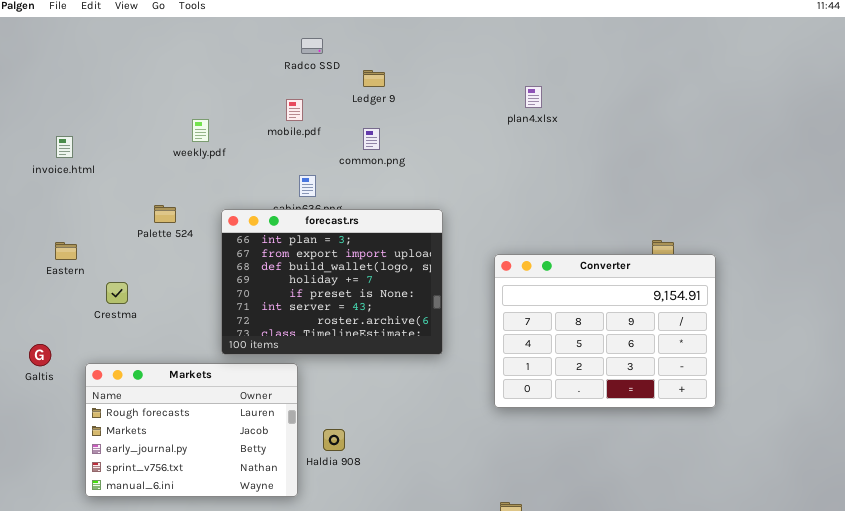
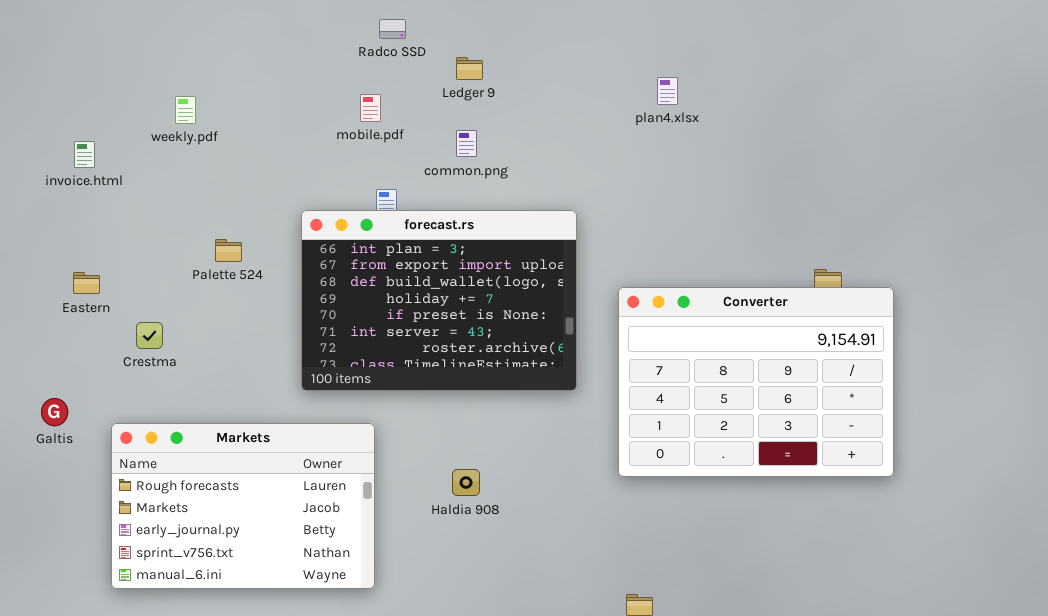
weekly.pdf: [192,119,209,142] -> [175,96,196,124], moved
Palette 524: [154,205,176,223] -> [215,239,242,262], moved
forecast.rs: [221,209,443,355] -> [301,210,577,391], moved
Haldia 908: [323,429,345,451] -> [452,469,480,496], moved

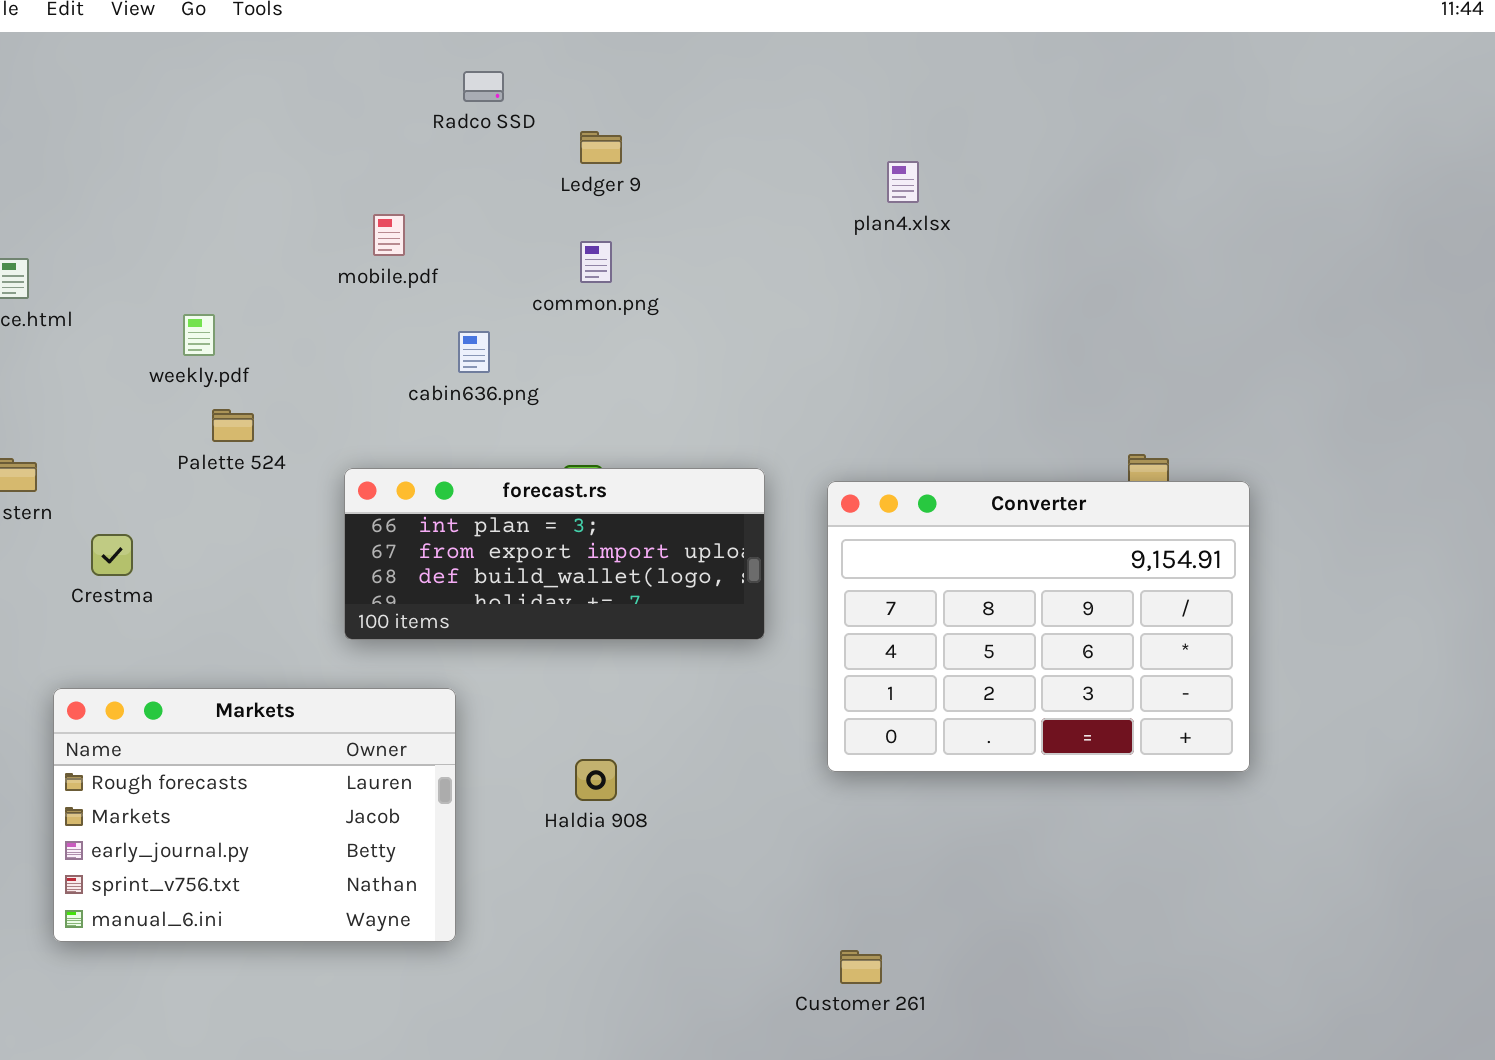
mobile.pdf: [360,94,381,122] -> [373,214,405,256], moved
weekly.pdf: [175,96,196,124] -> [183,314,215,356], moved
forecast.rs: [301,210,577,391] -> [344,468,765,640], resized

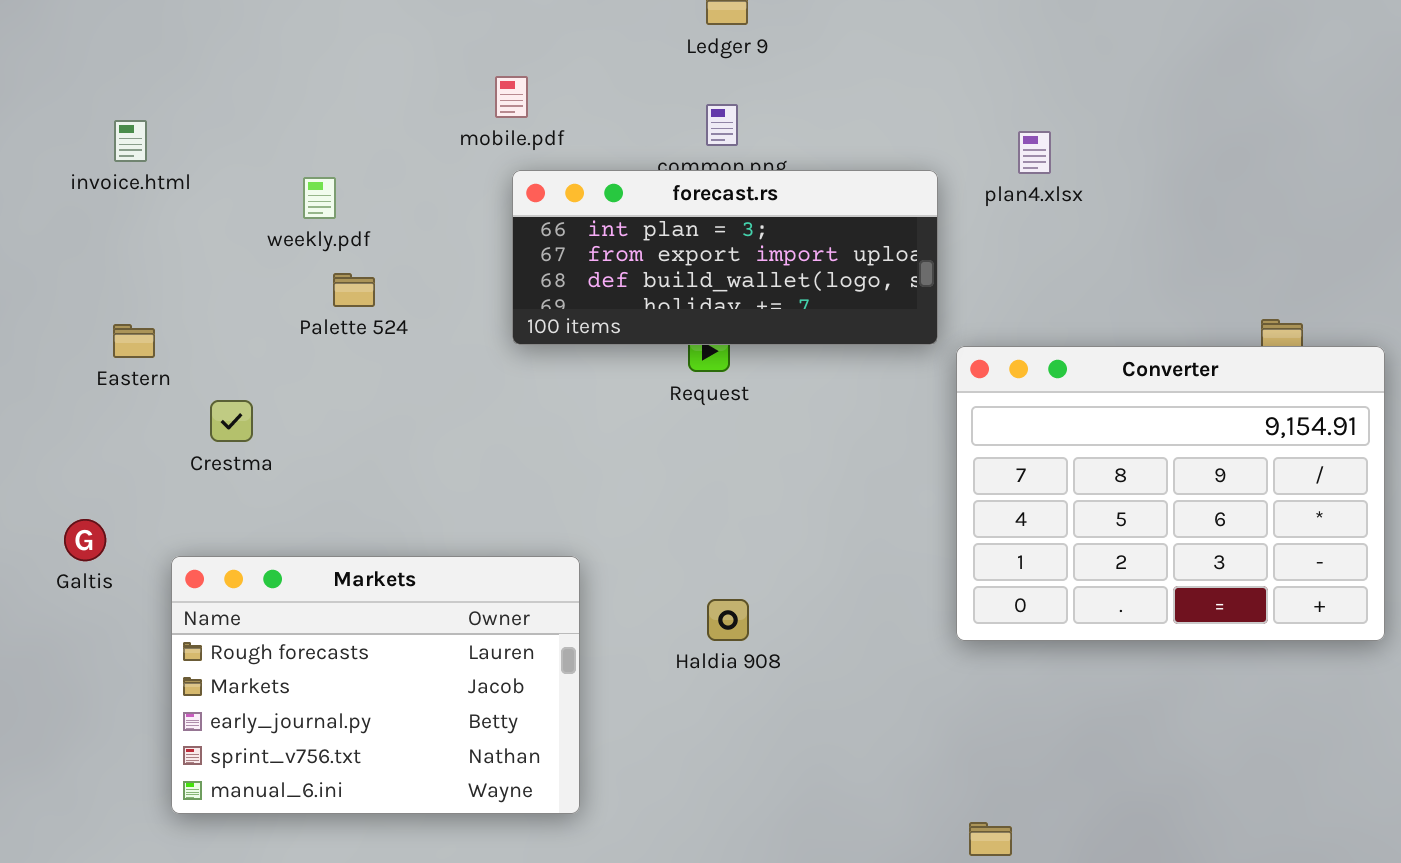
plan4.xlsx: [887,161,919,203] -> [1018,131,1051,174], moved
forecast.rs: [344,468,765,640] -> [512,170,938,345], moved
Haldia 908: [575,759,617,801] -> [707,599,749,641], moved

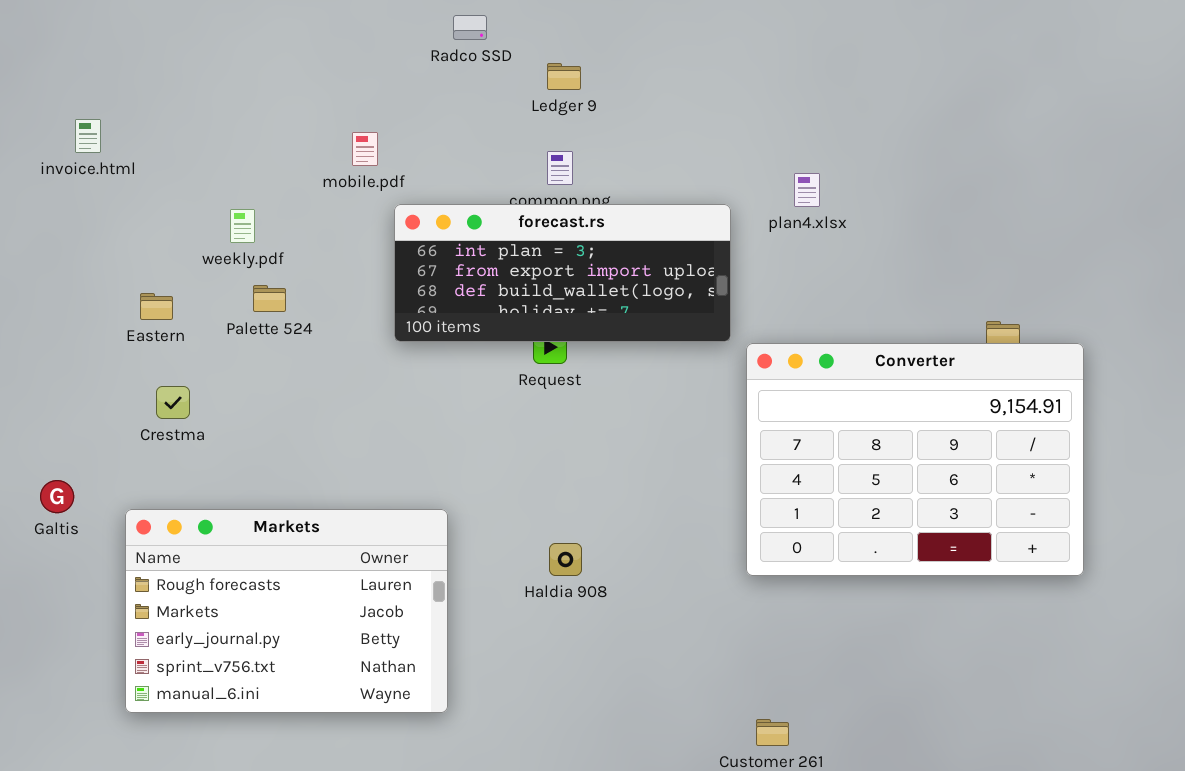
mobile.pdf: [495,76,528,118] -> [352,132,378,166], moved
invoice.html: [114,120,147,162] -> [75,119,101,153], moved
Eastern: [113,324,155,358] -> [140,293,173,320], moved

